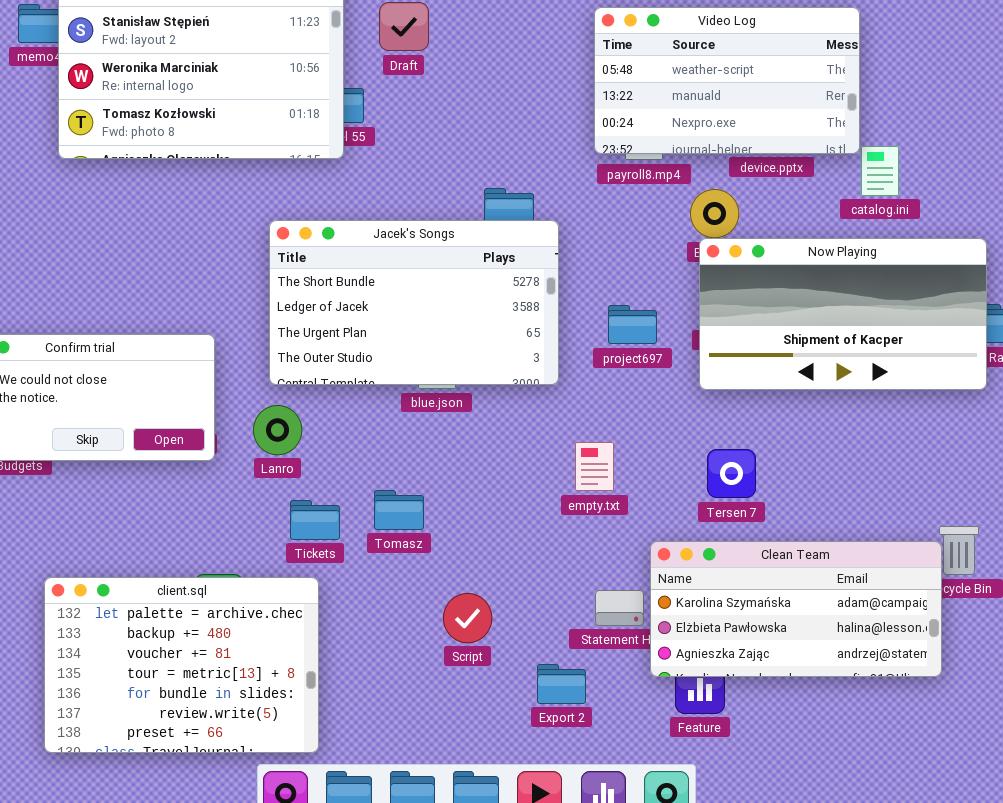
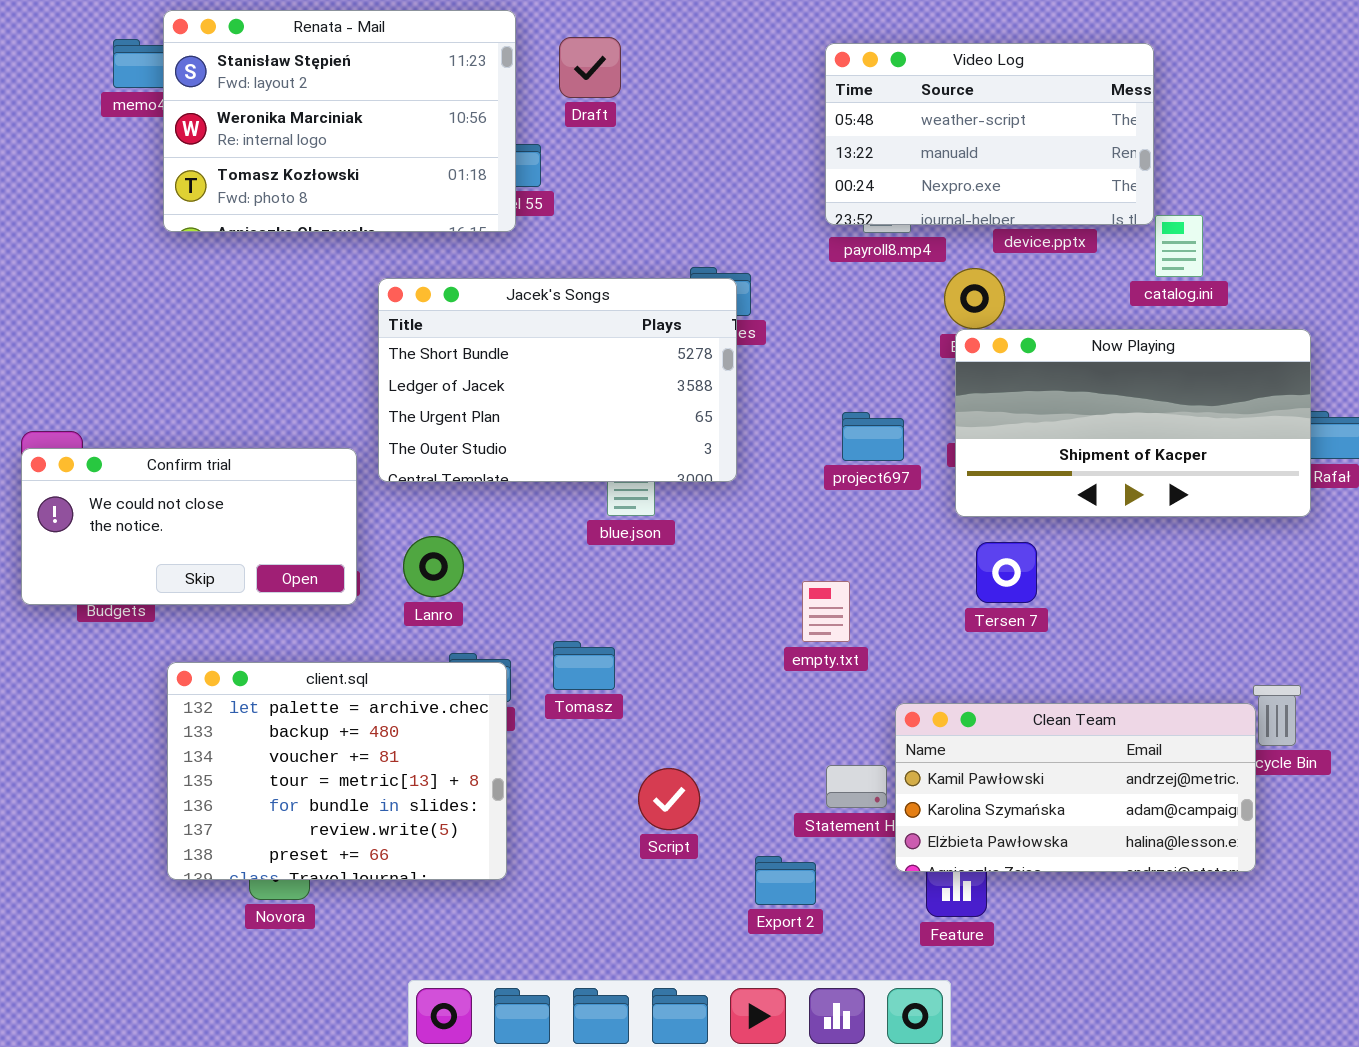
Jacek's Songs: [269,220,559,385] -> [378,278,737,482], moved
Tersen 7: [707,449,756,498] -> [976,542,1037,603], moved
Clean Team: [650,541,942,677] -> [895,703,1256,872], scrolled up 1 row
client.sql: [44,577,319,753] -> [167,662,507,880], moved

